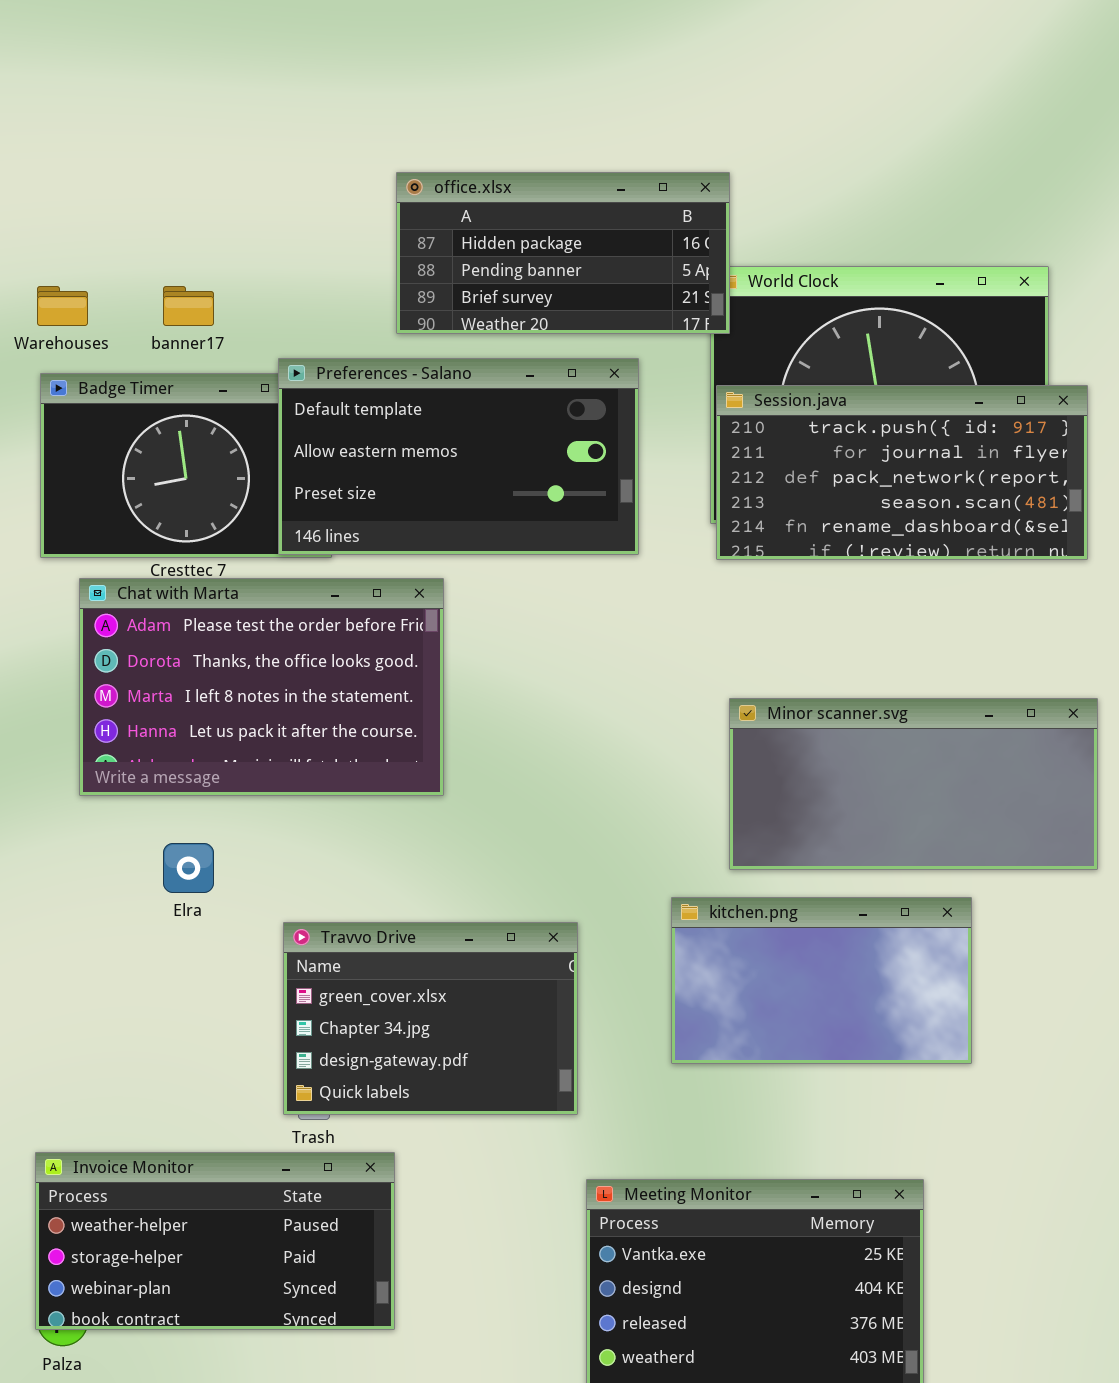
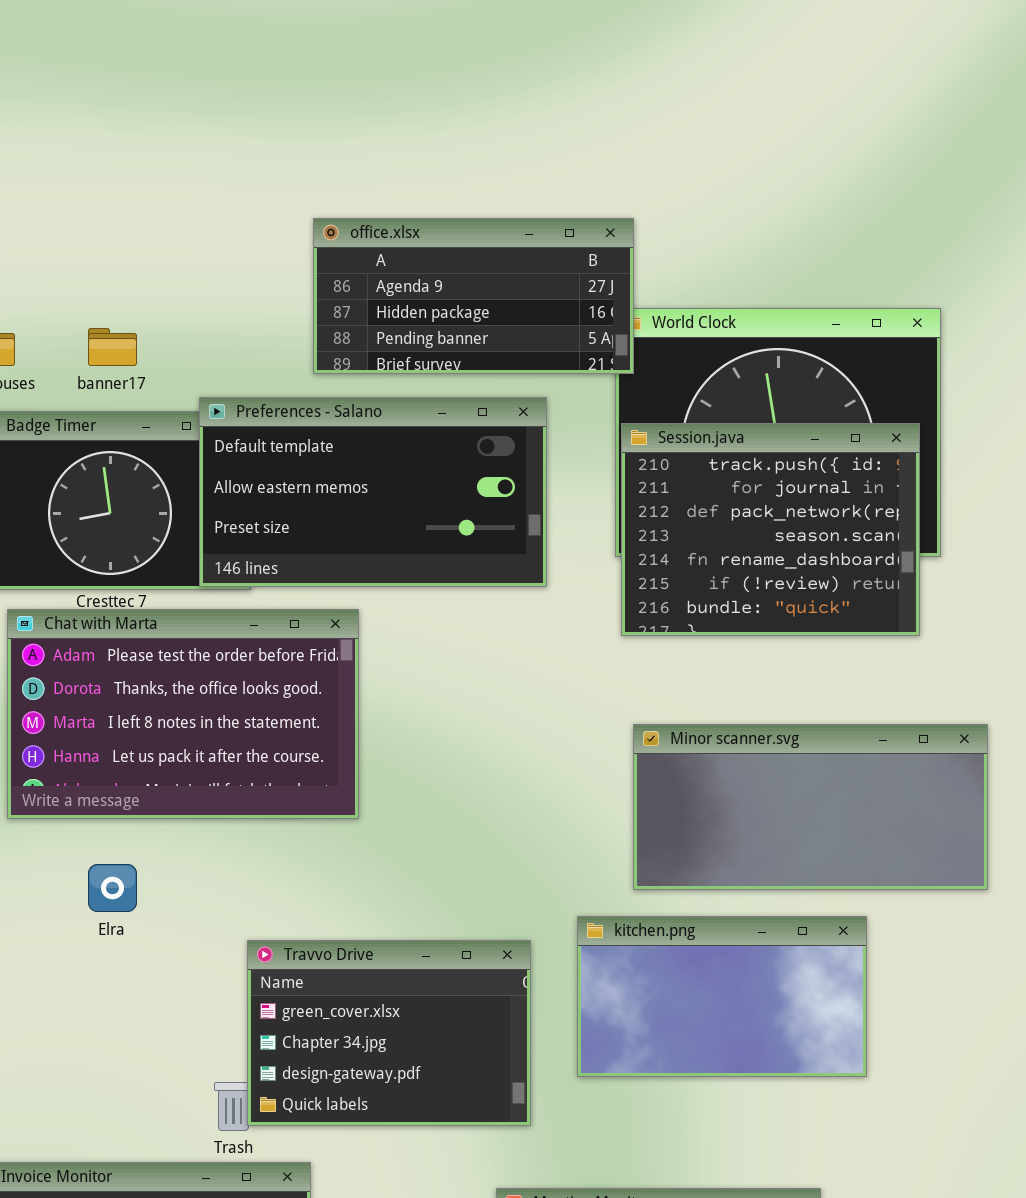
office.xlsx: [396,172,730,334] -> [313,218,634,374], scrolled up 1 row
Session.java: [716,385,1088,560] -> [621,423,920,636], resized
Travvo Drive: [283,922,578,1115] -> [247,940,531,1126], moved

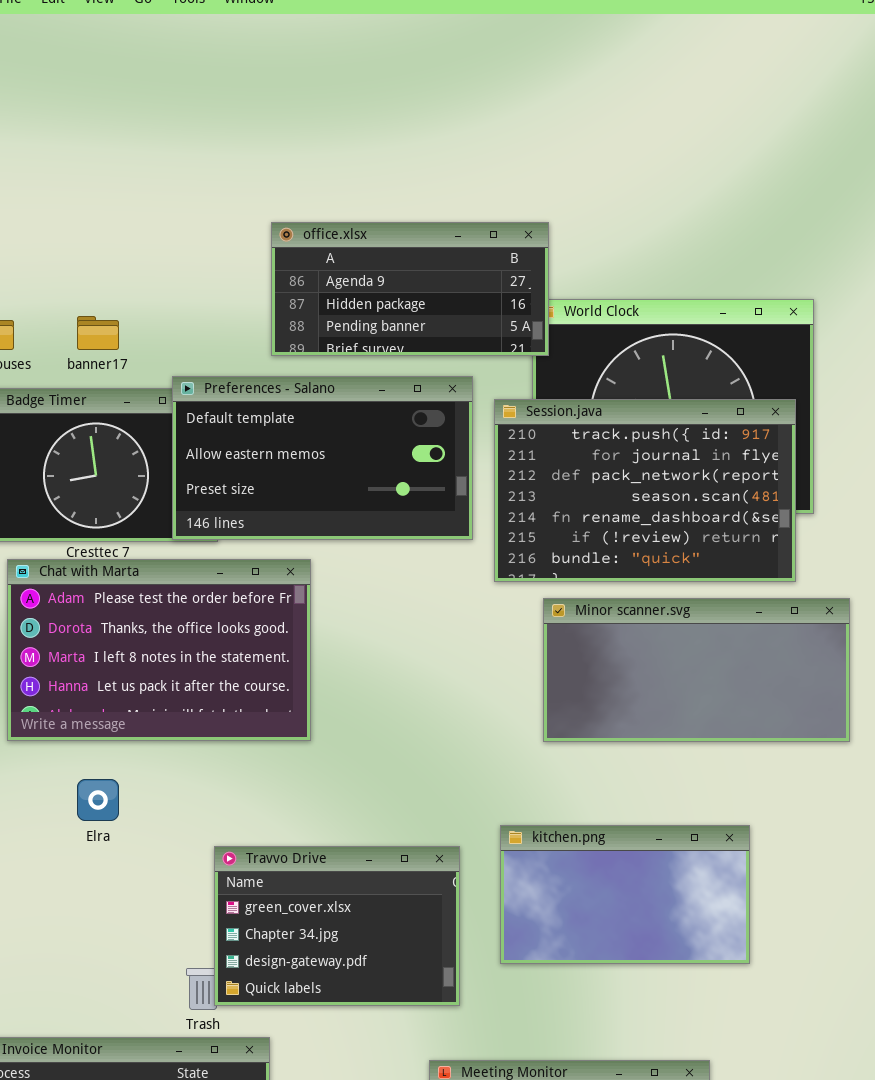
Session.java: [621,423,920,636] -> [494,399,796,582], resized
Minor scanner.svg: [633,724,988,890] -> [543,598,850,742], moved

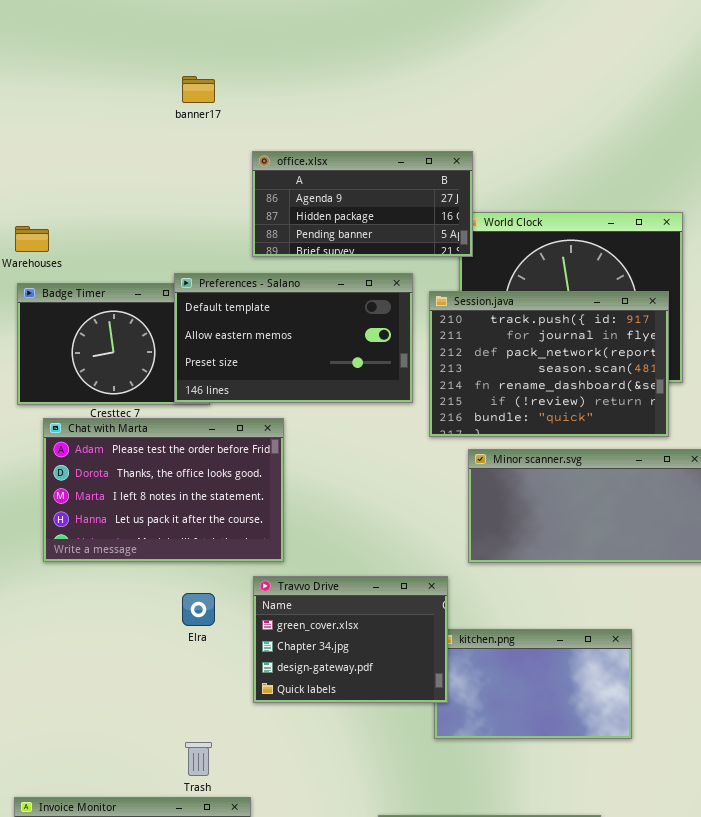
banner17: [77,316,119,350] -> [182,76,215,103], moved
Elra: [77,779,119,821] -> [182,593,215,626], moved
Travvo Drive: [214,846,460,1006] -> [253,576,448,703], moved

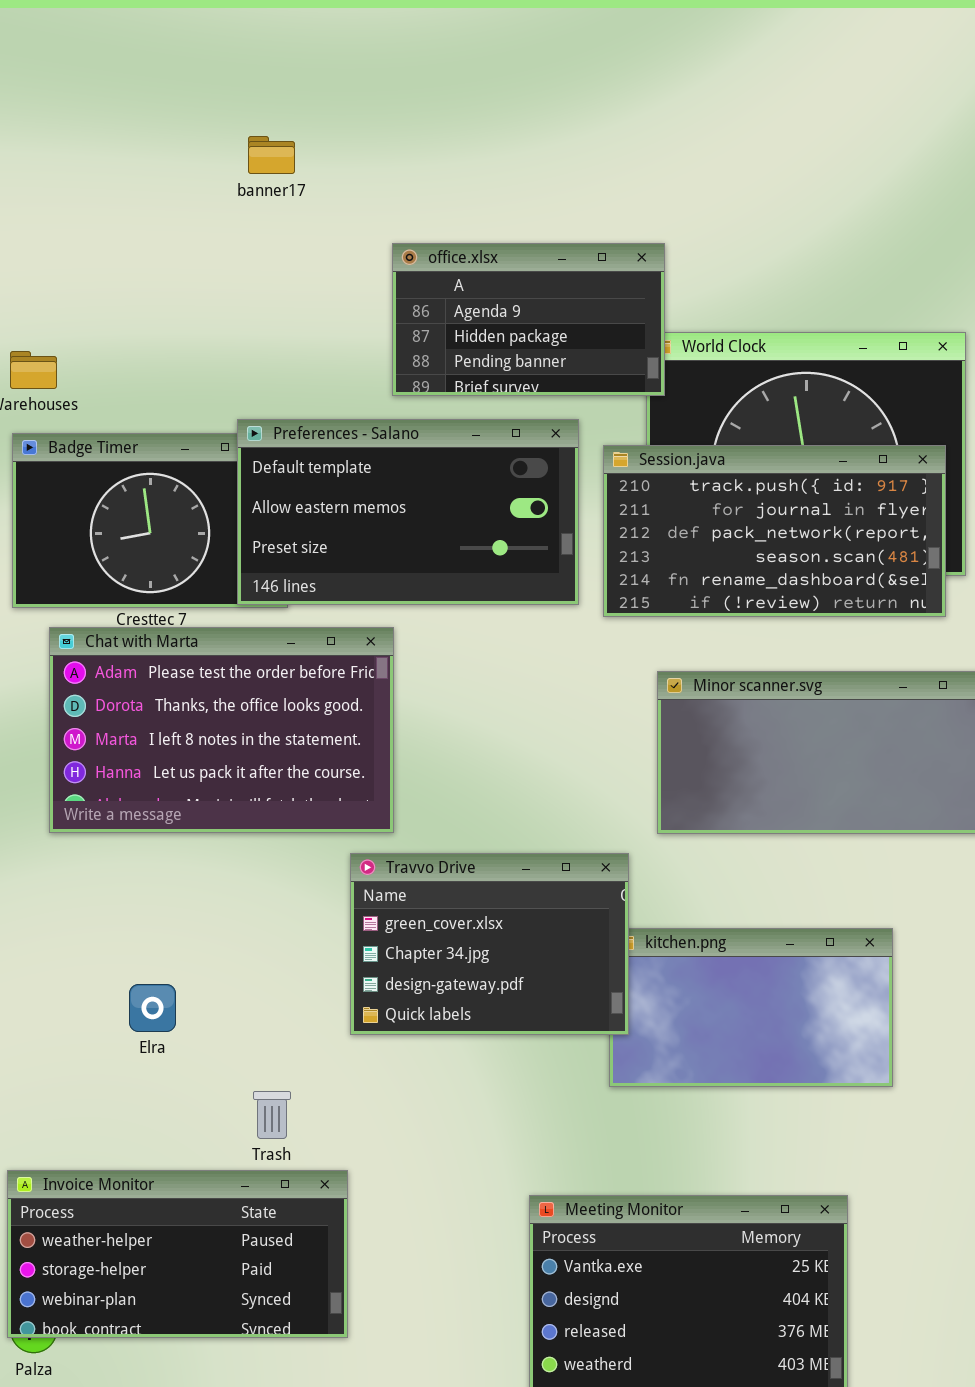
office.xlsx: [252,151,473,257] -> [392,243,665,396], resized
Session.java: [429,291,669,437] -> [603,445,946,617], resized
Elra: [182,593,215,626] -> [129,984,176,1032], moved

